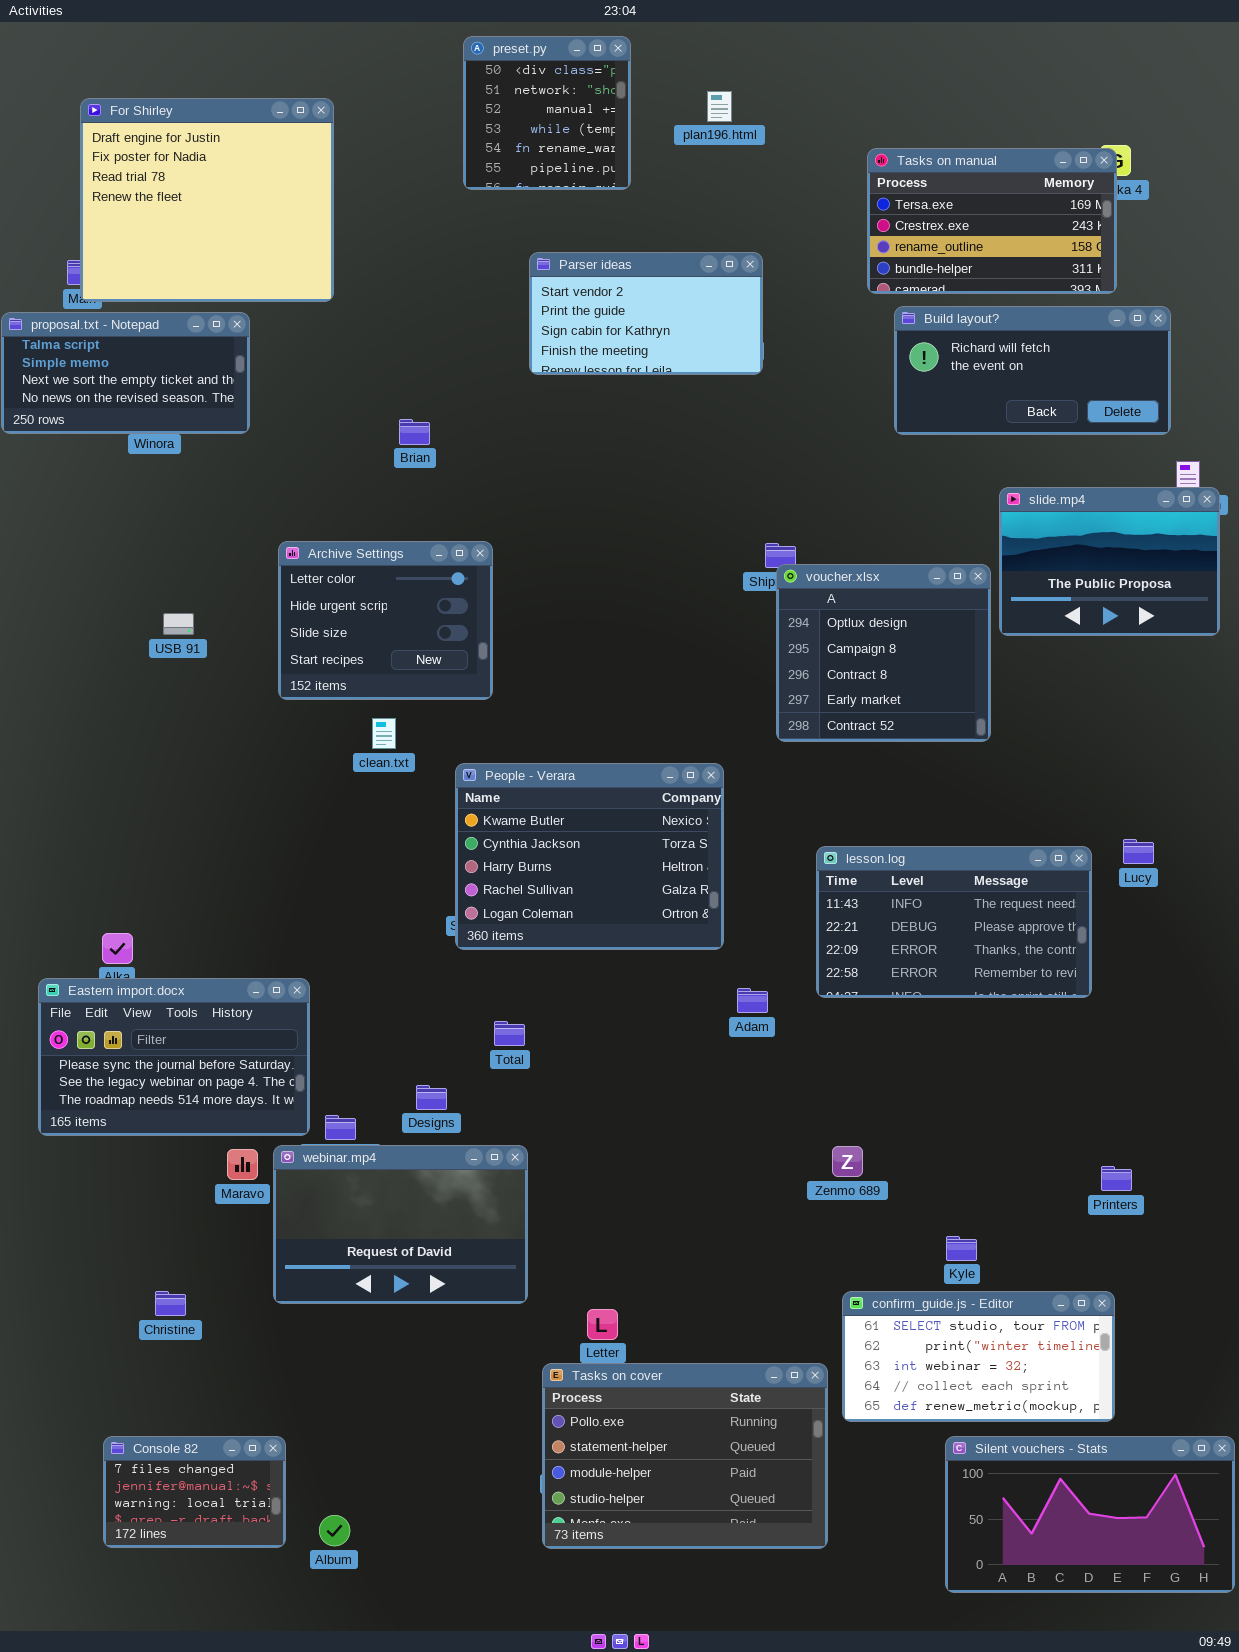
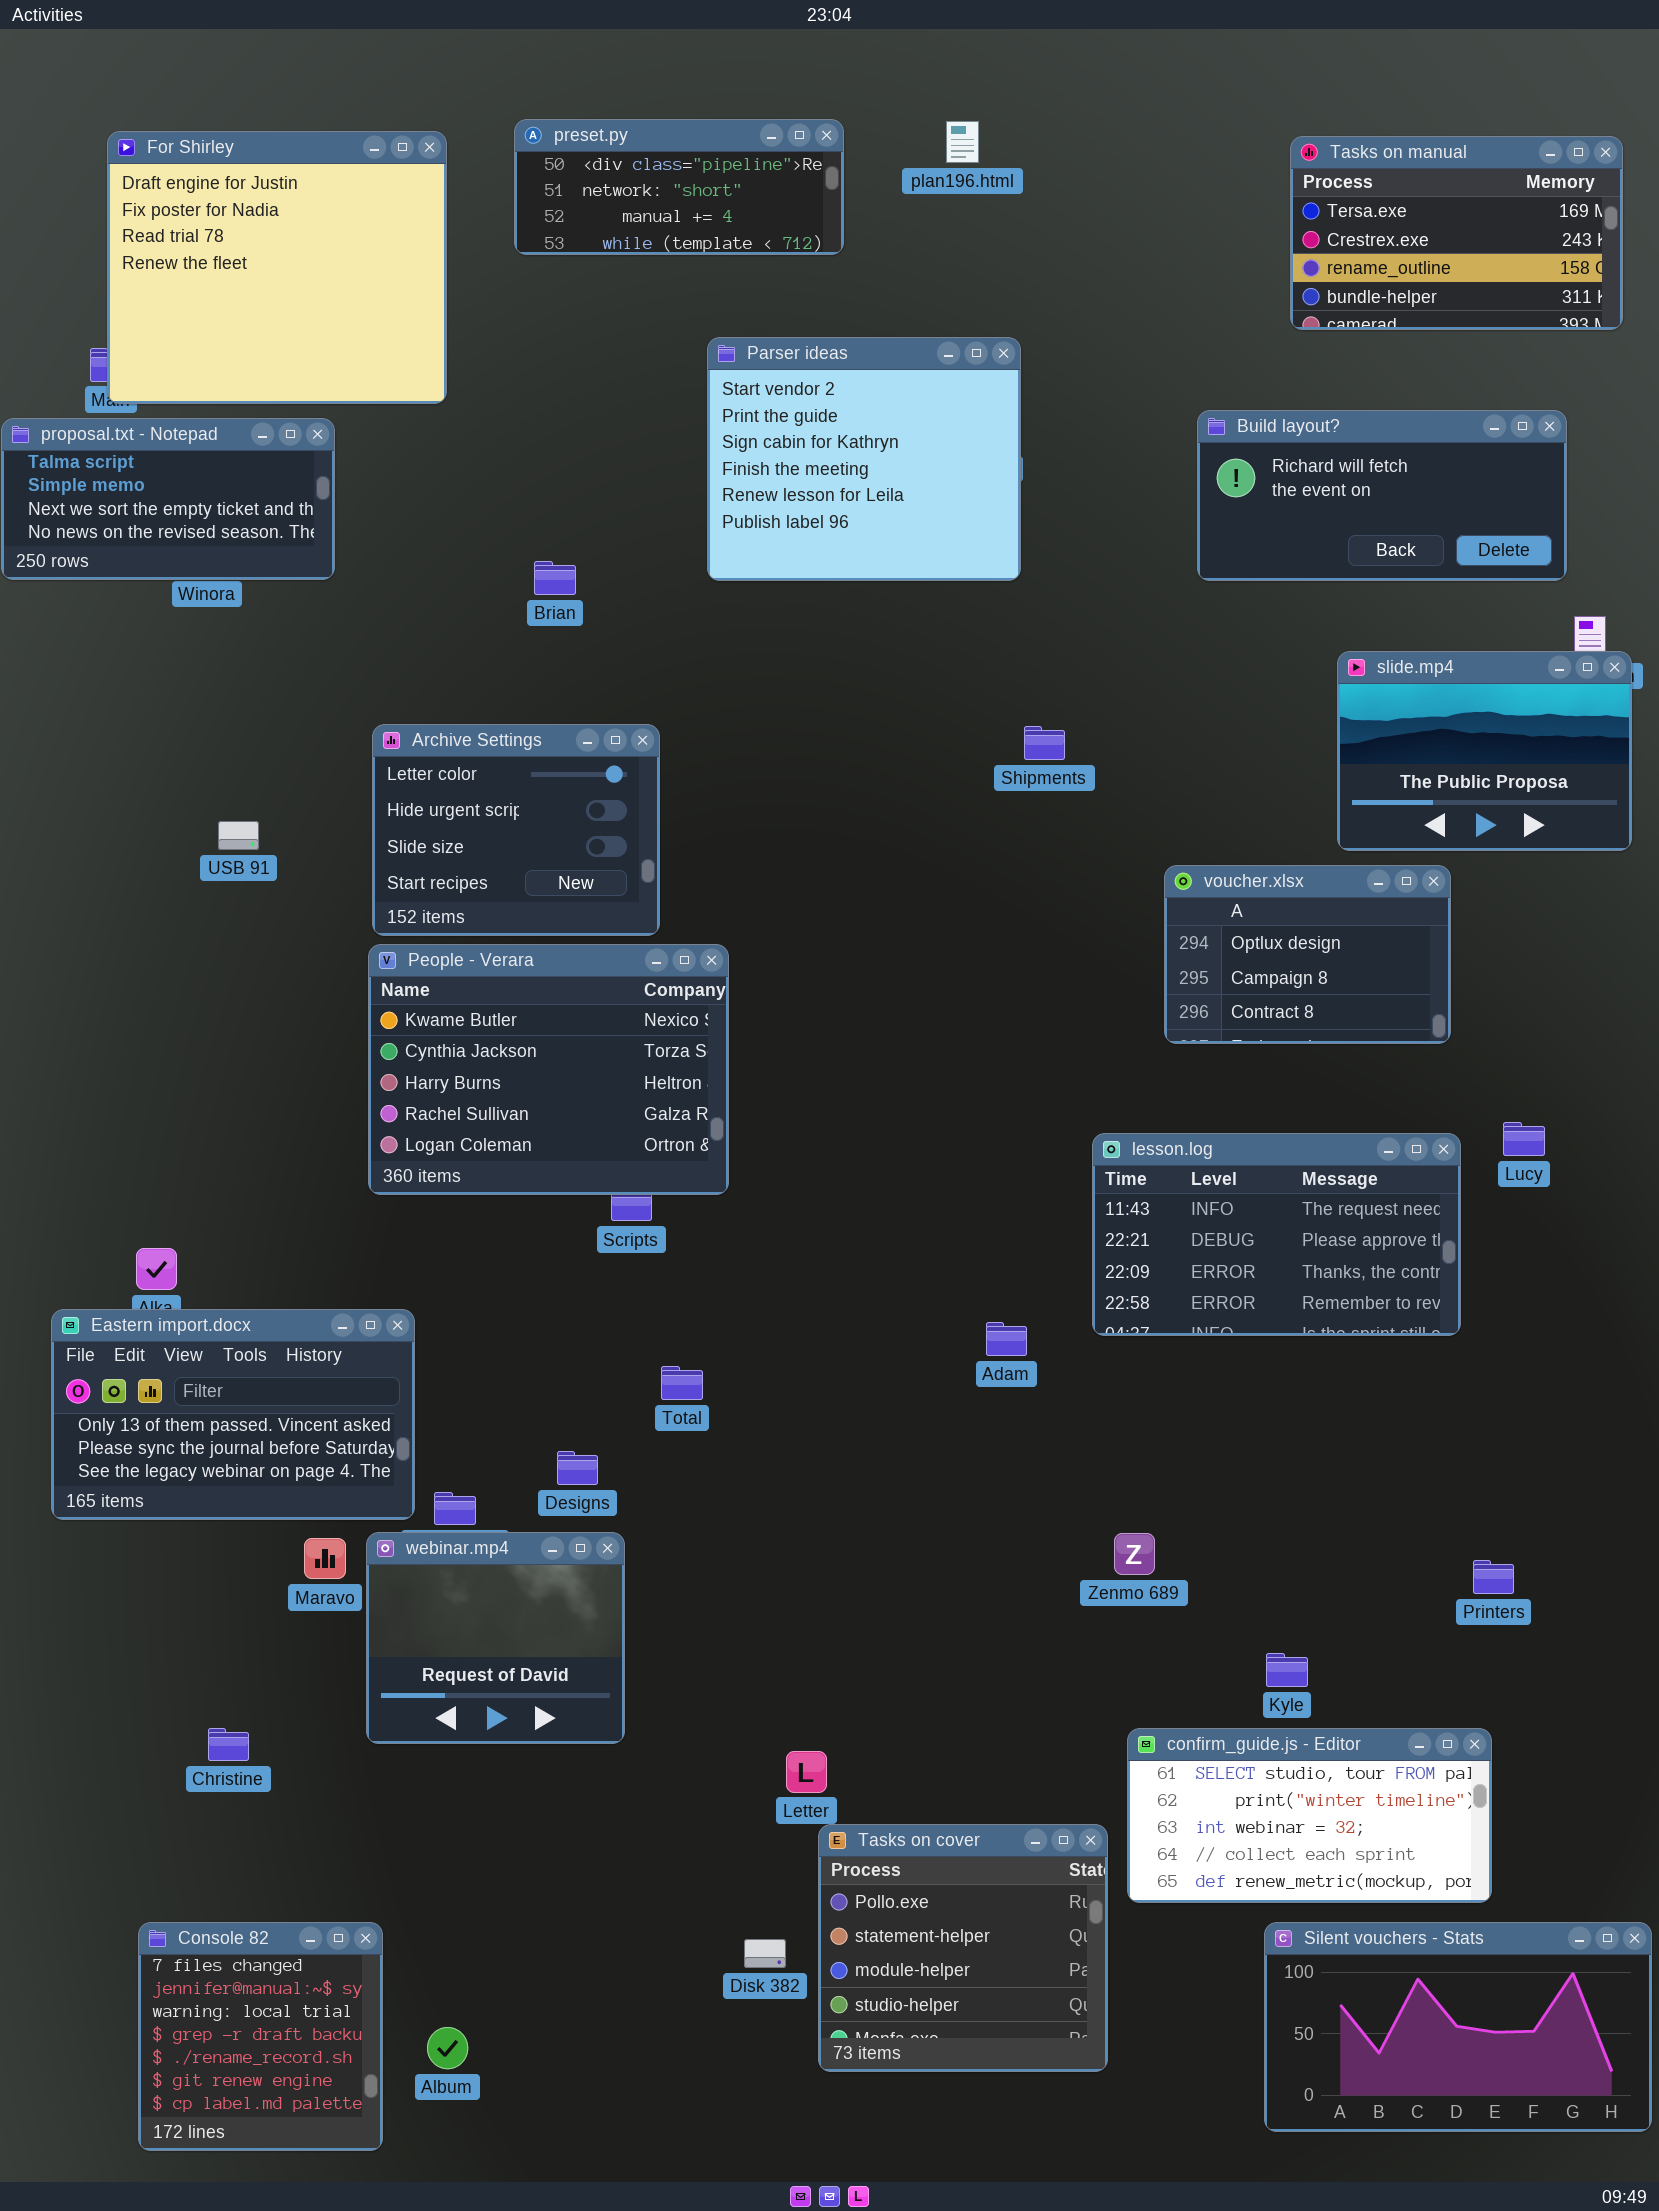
preset.py: [463,36,631,190] -> [514,119,844,255], resized
Tasks on manual: [867,148,1117,294] -> [1290,136,1623,330], moved
Parser ideas: [529,252,763,375] -> [707,337,1021,581], resized
voucher.xlsx: [776,564,991,742] -> [1164,865,1451,1044], moved, resized
People - Verara: [455,763,724,950] -> [368,944,729,1195], moved
Eastern import.docx: [38,978,310,1136] -> [51,1309,415,1520], scrolled up 1 row
webinar.mp4: [273,1145,528,1304] -> [366,1532,625,1744], resized
Tasks on cover: [542,1363,828,1549] -> [818,1824,1108,2072], resized
Console 82: [103,1436,286,1548] -> [138,1922,383,2151], resized

